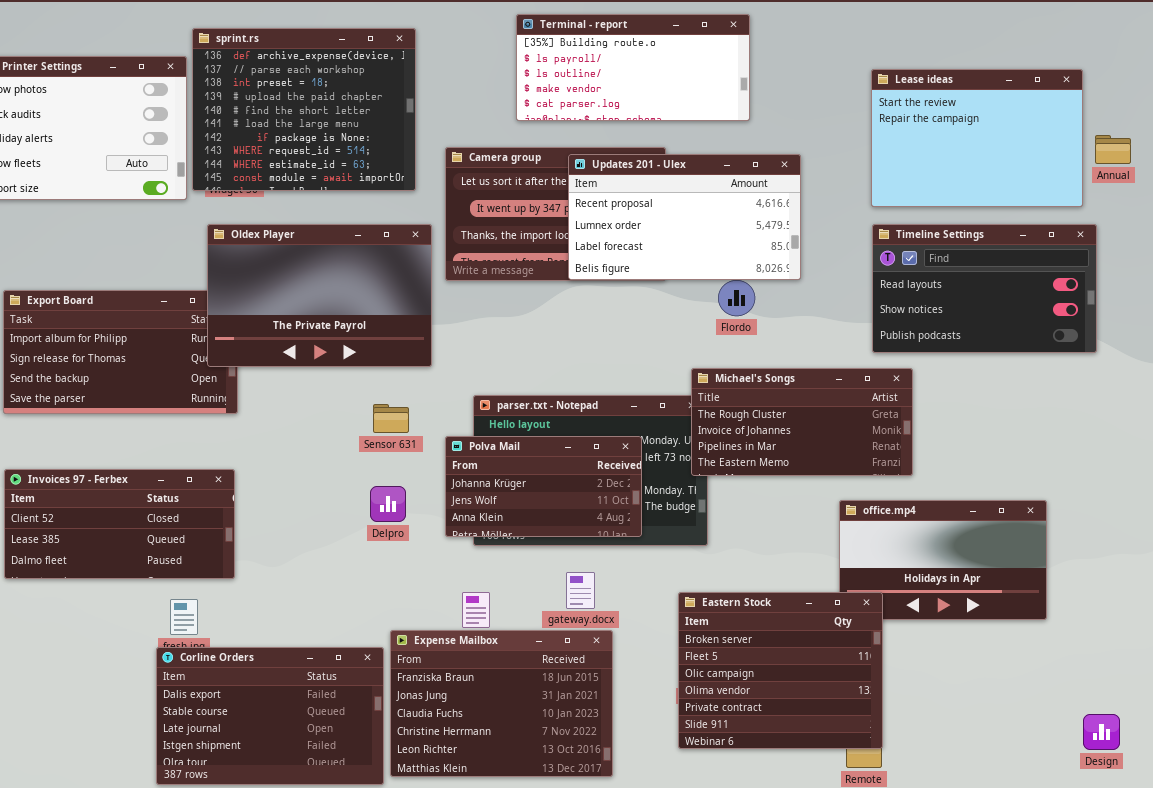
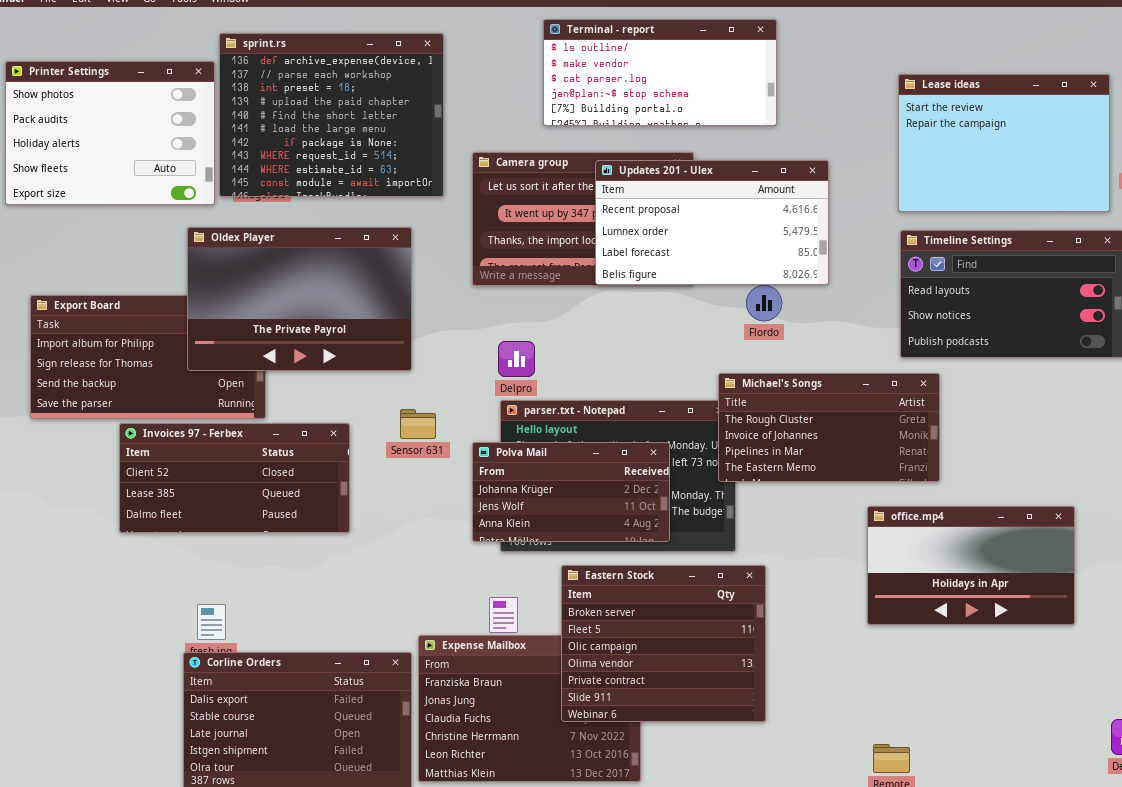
Terminal - report: [516,14,750,121] -> [543,19,777,126], scrolled down 2 rows
Oldex Player: [207,224,432,367] -> [187,227,412,371], moved
Invoices 97 - Ferbex: [4,469,235,579] -> [119,423,350,533], moved
Delpro: [370,486,406,522] -> [498,341,535,377], moved
Eastern Stock: [678,592,883,749] -> [561,565,766,722], moved

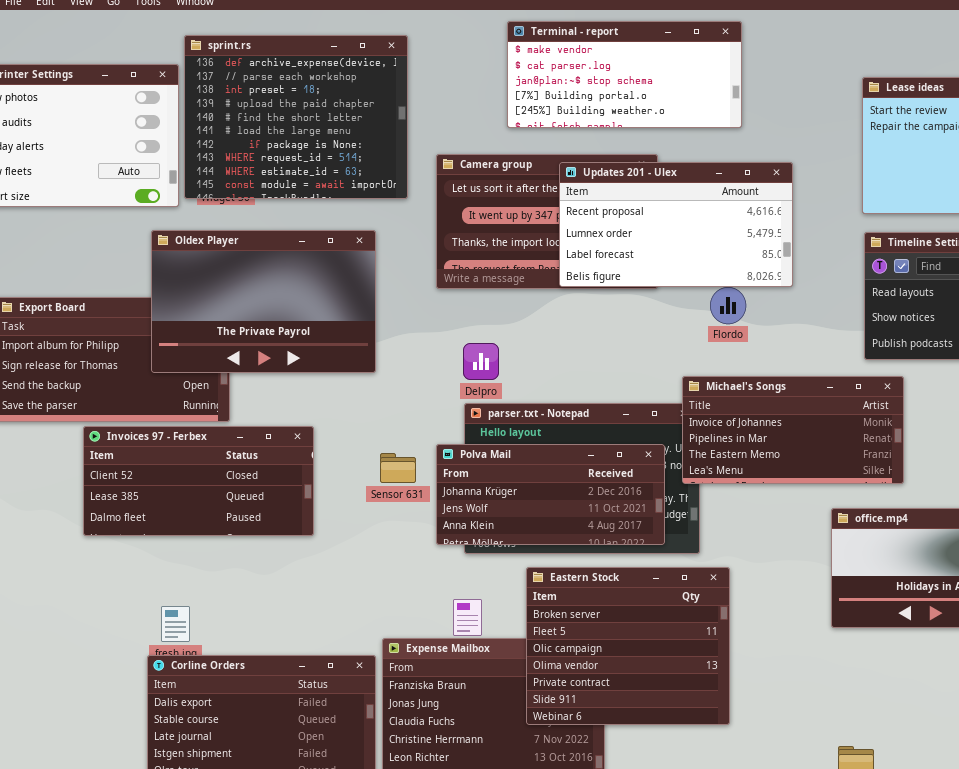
Terminal - report: [543,19,777,126] -> [507,21,742,128], scrolled down 1 row
Michael's Songs: [718,373,940,482] -> [682,376,904,484], scrolled down 1 row
Sensor 631: [400,409,436,439] -> [380,453,416,483], moved
Polva Mail: [472,442,670,542] -> [436,444,665,545], resized

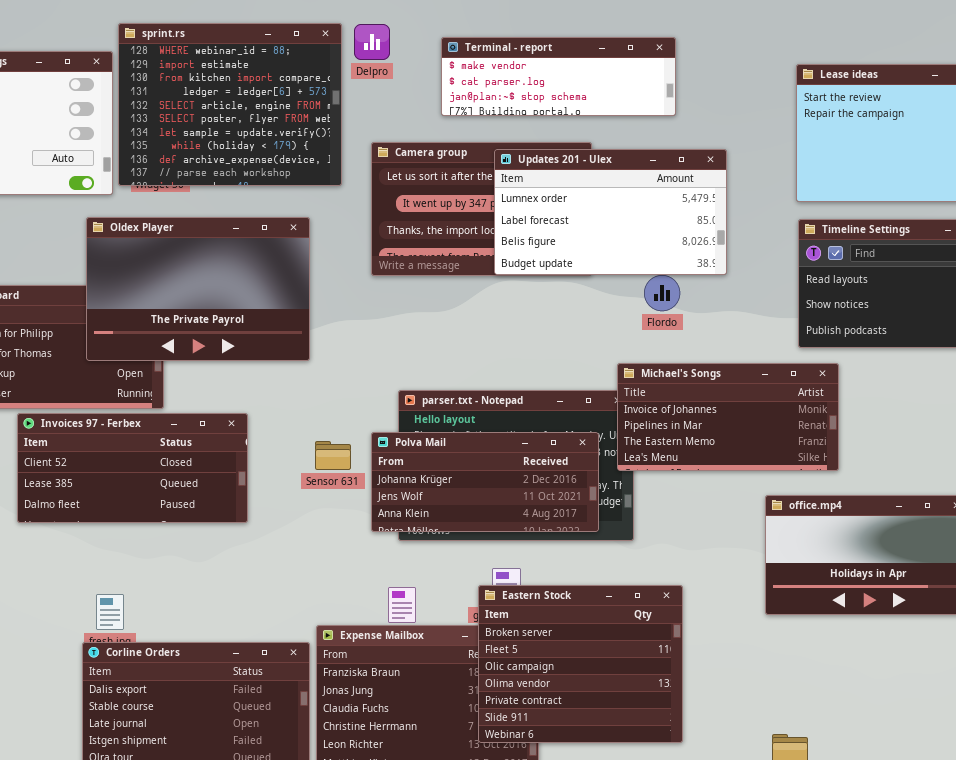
Terminal - report: [507,21,742,128] -> [441,37,676,116], resized
sprint.rs: [184,35,408,199] -> [118,23,342,186], scrolled up 8 rows
Updates 201 - Ulex: [559,162,793,287] -> [494,149,727,275], scrolled down 1 row
Delpro: [463,343,499,380] -> [354,24,390,60], moved
Eastern Stock: [526,567,730,725] -> [478,585,683,743], moved

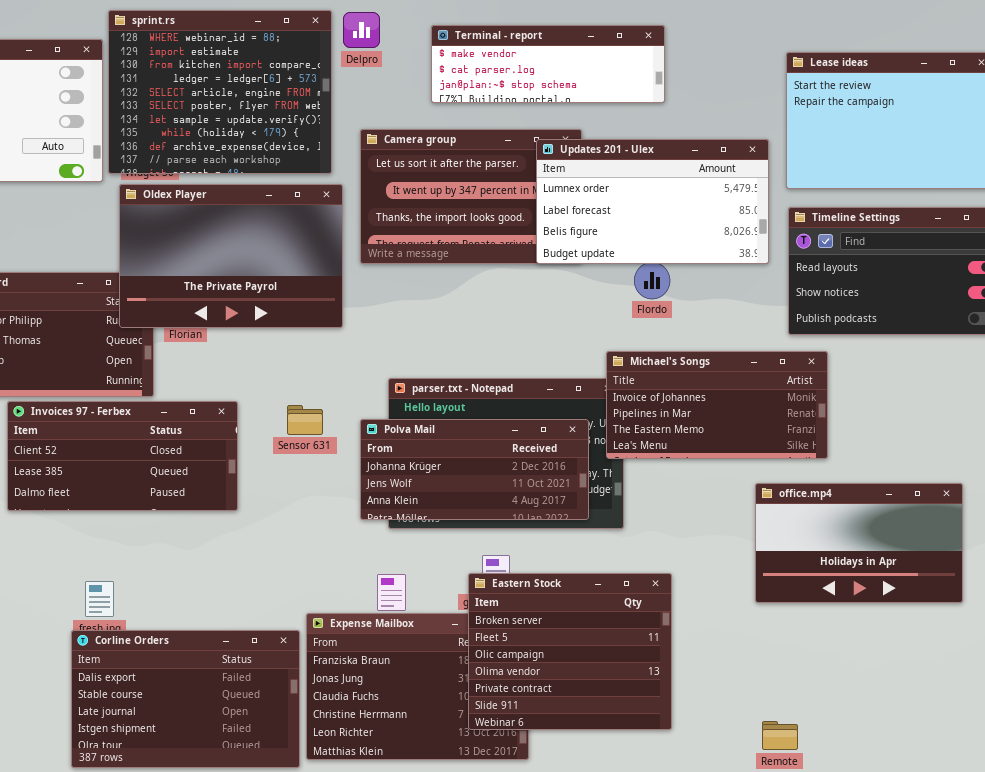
Updates 201 - Ulex: [494,149,727,275] -> [536,139,769,264], moved
Oldex Player: [86,217,310,361] -> [119,184,343,328], moved
Sensor 631: [315,441,351,470] -> [287,405,323,435], moved

